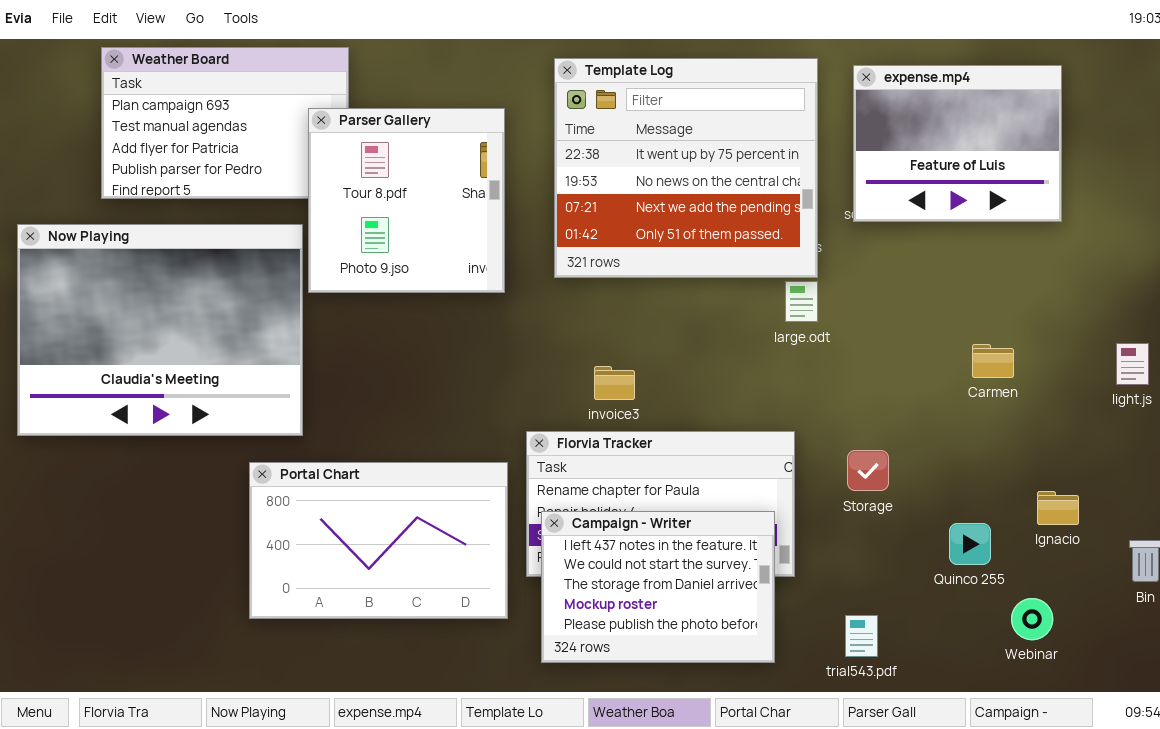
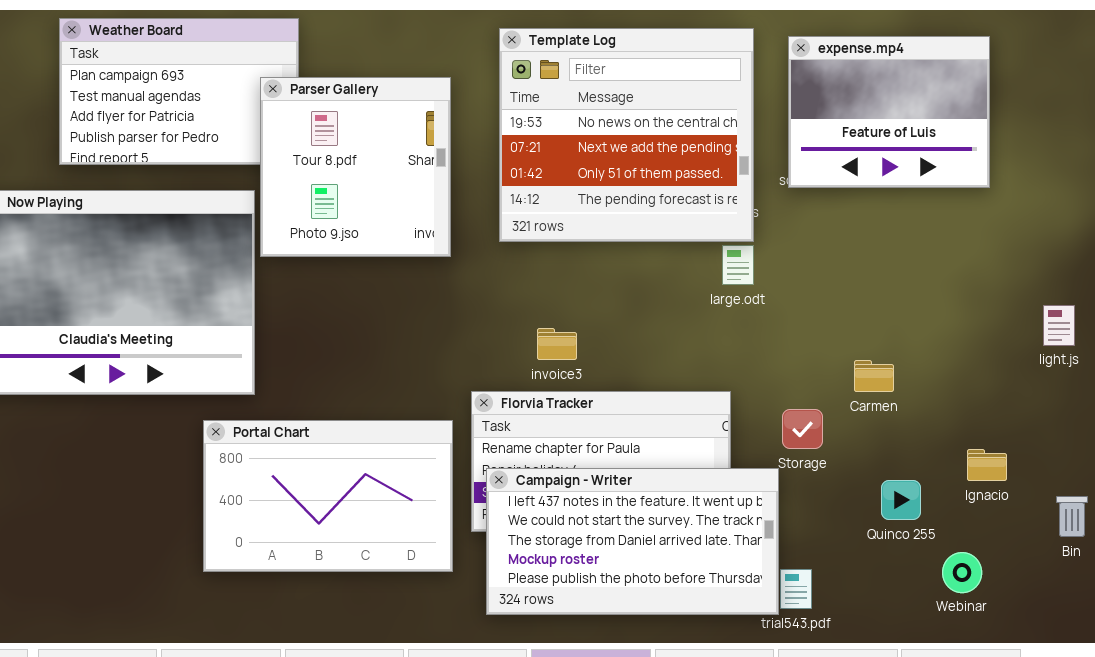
Template Log: [554,58,818,278] -> [499,28,754,242], scrolled down 1 row
Carmen: [972,344,1014,378] -> [854,360,894,392], moved
Campaign - Writer: [541,511,775,663] -> [486,468,779,615], resized

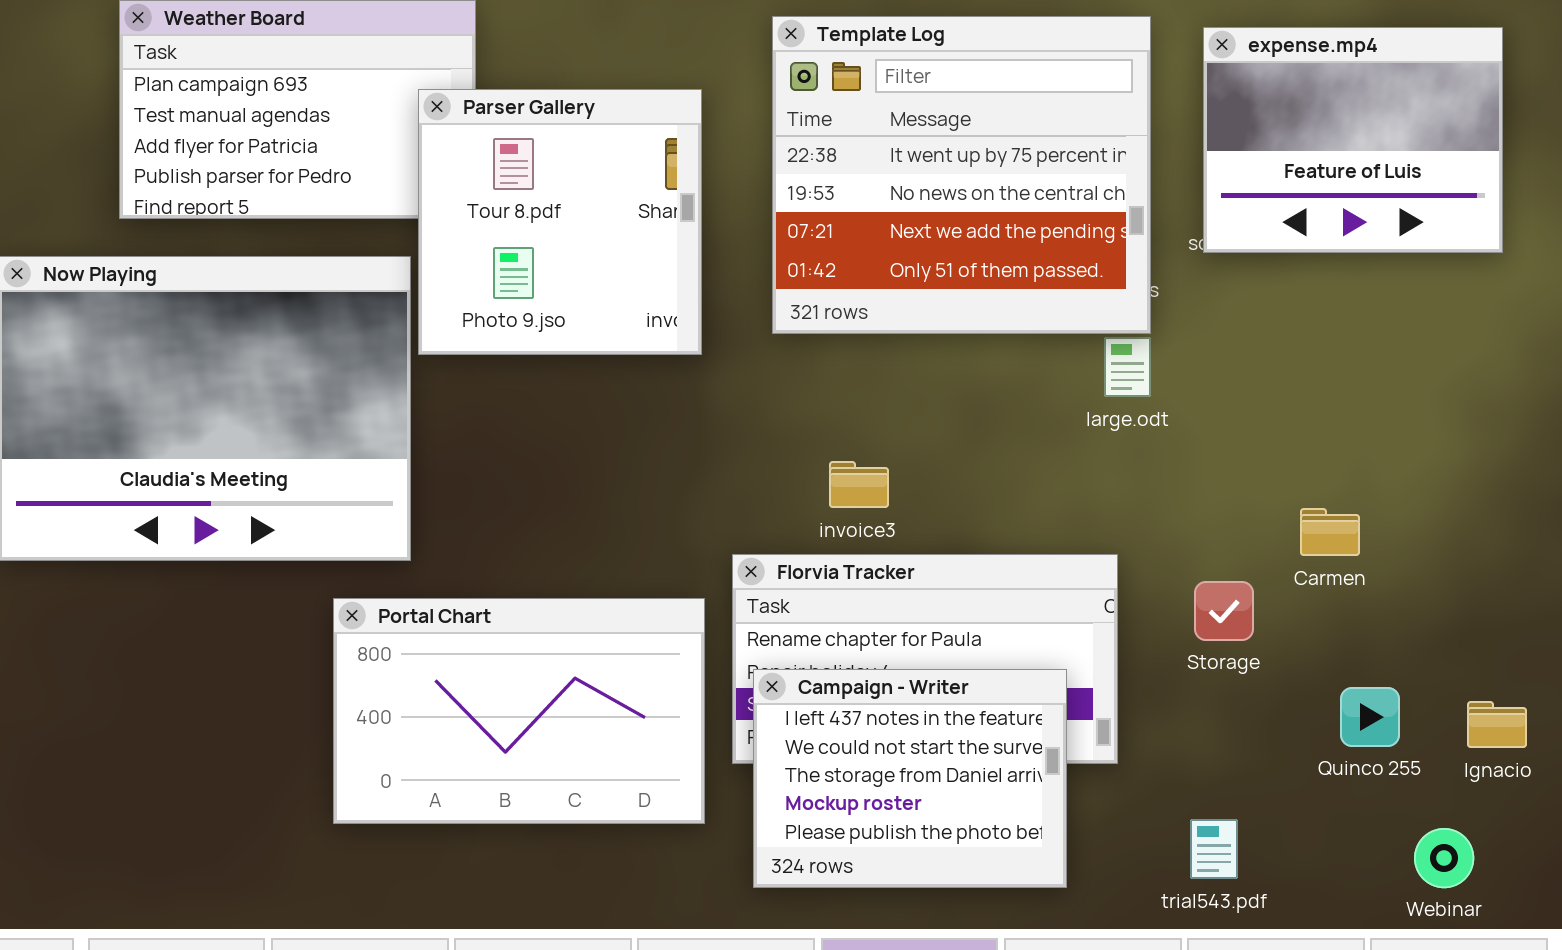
Template Log: [499,28,754,242] -> [772,16,1151,334], scrolled up 1 row
Ignacio: [967,449,1007,481] -> [1467,701,1527,748], moved
Campaign - Writer: [486,468,779,615] -> [753,669,1067,888], resized
Webinar: [942,552,982,593] -> [1414,828,1474,888], moved

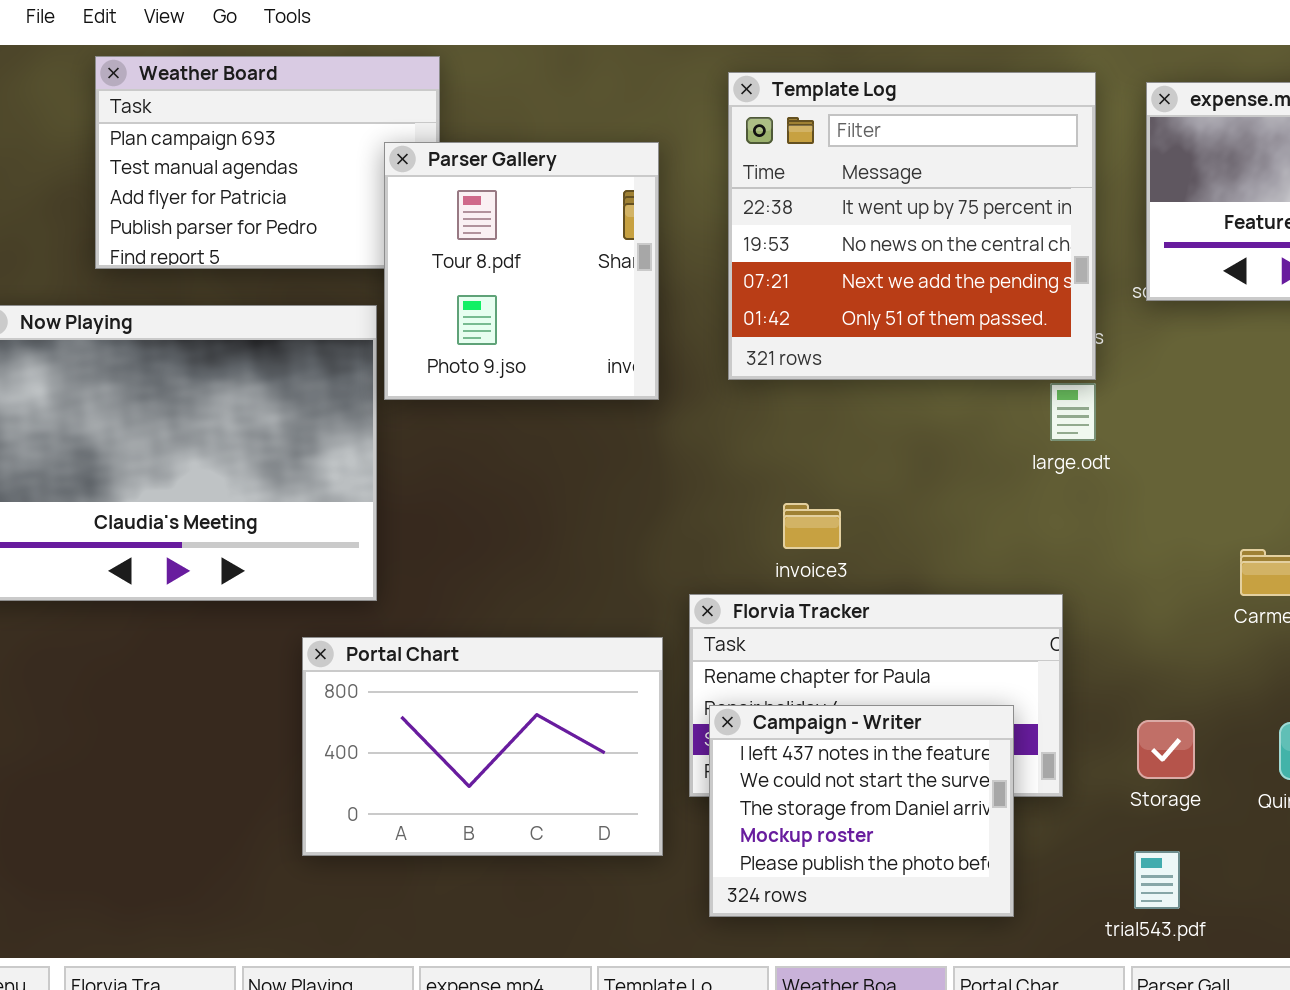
Storage: [1194,581,1254,641] -> [1137,720,1195,779], moved

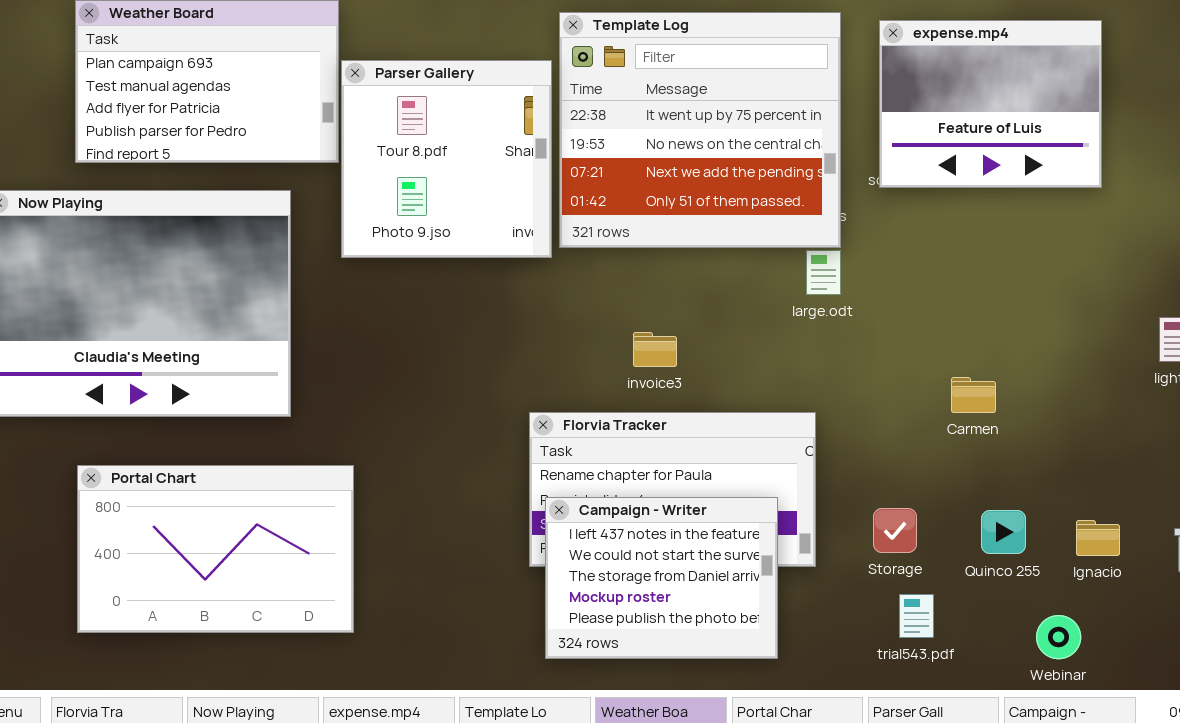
Parser Gallery: [384,142,659,400] -> [341,60,552,258], moved
invoice3: [783,503,841,549] -> [633,332,677,367], moved
Portal Chart: [302,637,663,856] -> [77,465,354,633], moved
trial543.pdf: [1134,851,1180,909] -> [899,594,934,638], moved

